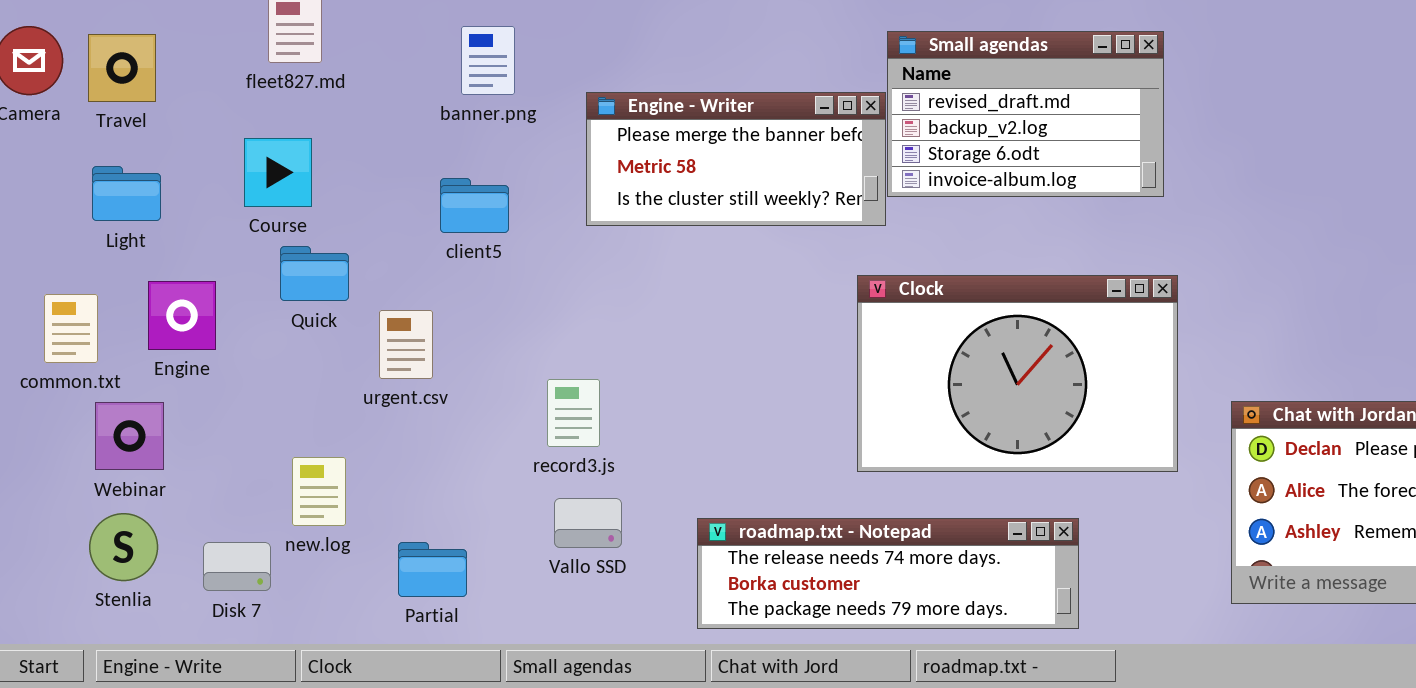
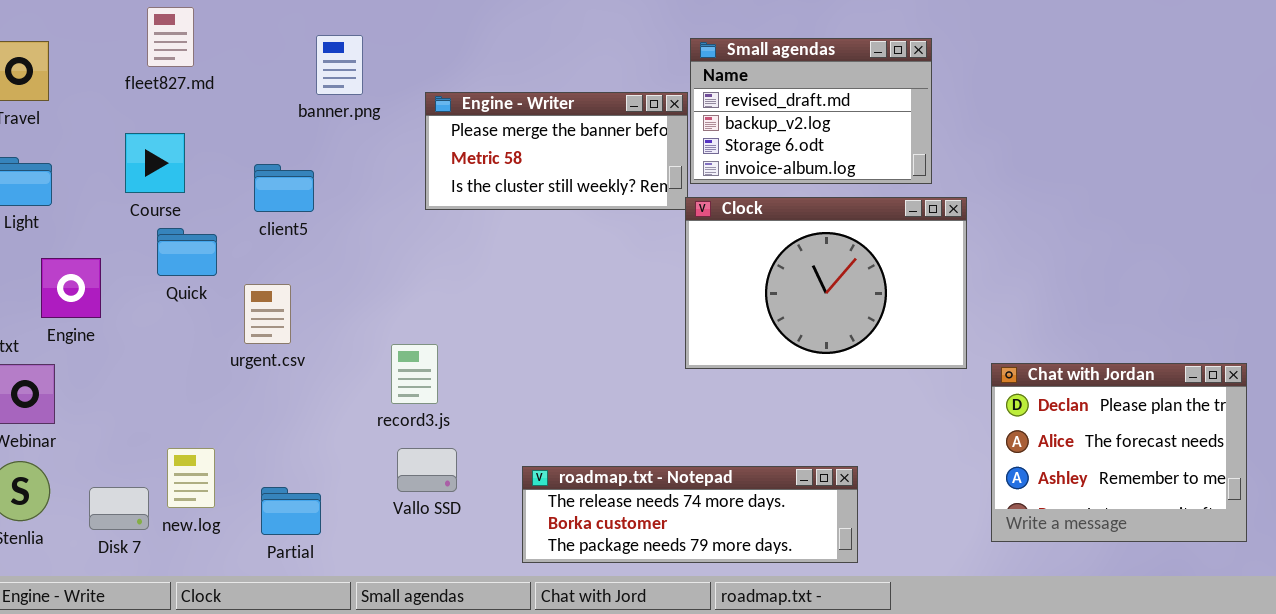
client5: [440,178,509,233] -> [254,164,314,212], moved
Clock: [857,275,1178,472] -> [685,197,967,369], moved
new.log: [292,457,346,526] -> [167,448,215,508], moved

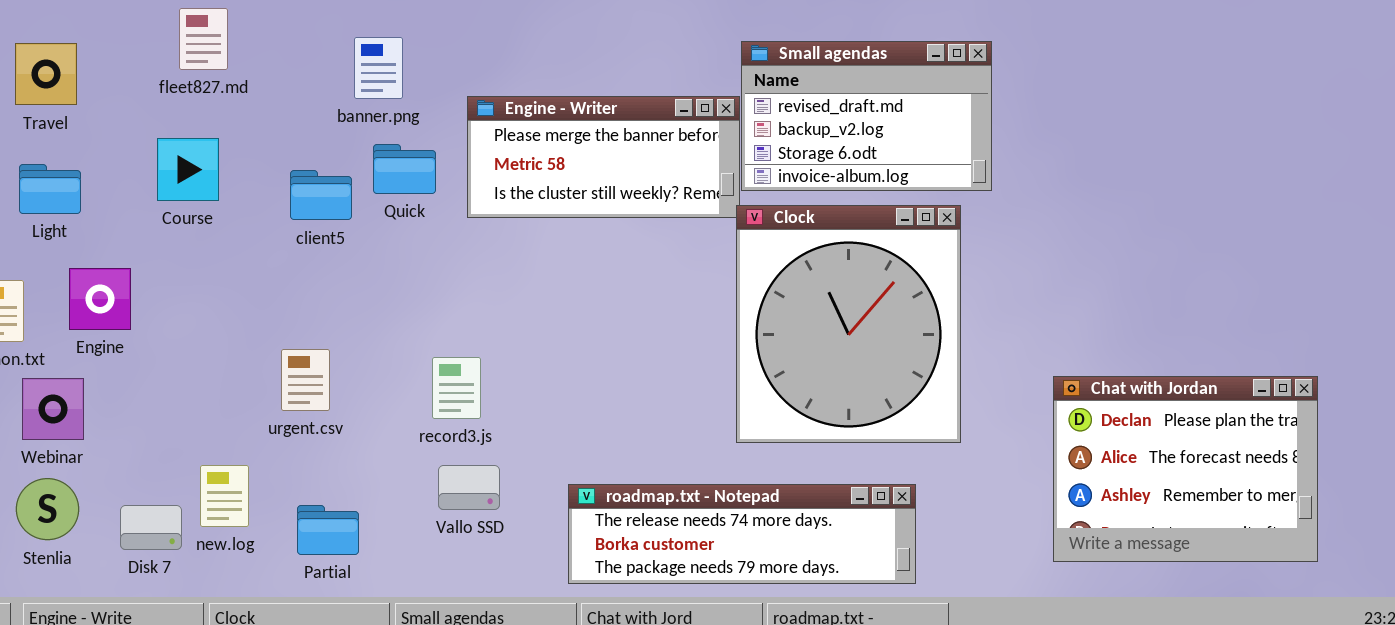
Clock: [685,197,967,369] -> [736,205,961,443], resized
Quick: [157,228,217,276] -> [373,144,436,194], moved
urgent.csv: [244,284,291,344] -> [281,349,330,411], moved

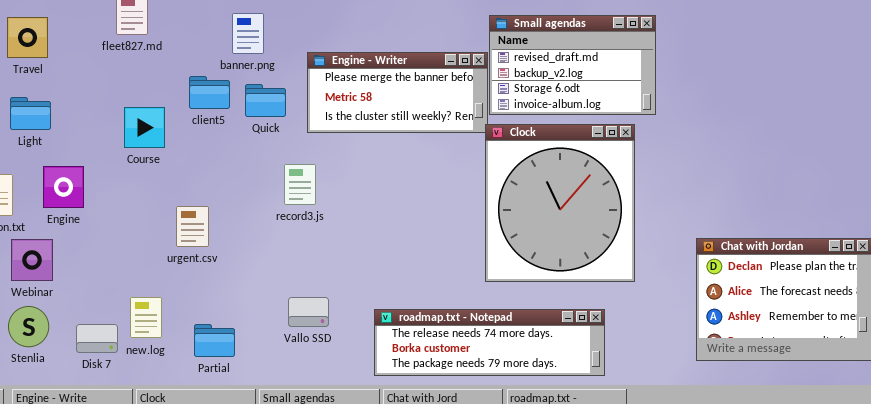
Course: [157,138,219,201] -> [124,107,165,148], moved
client5: [290,170,352,220] -> [189,76,230,109], moved
urgent.csv: [281,349,330,411] -> [176,206,209,247], moved
record3.js: [432,357,481,419] -> [284,164,316,205], moved

